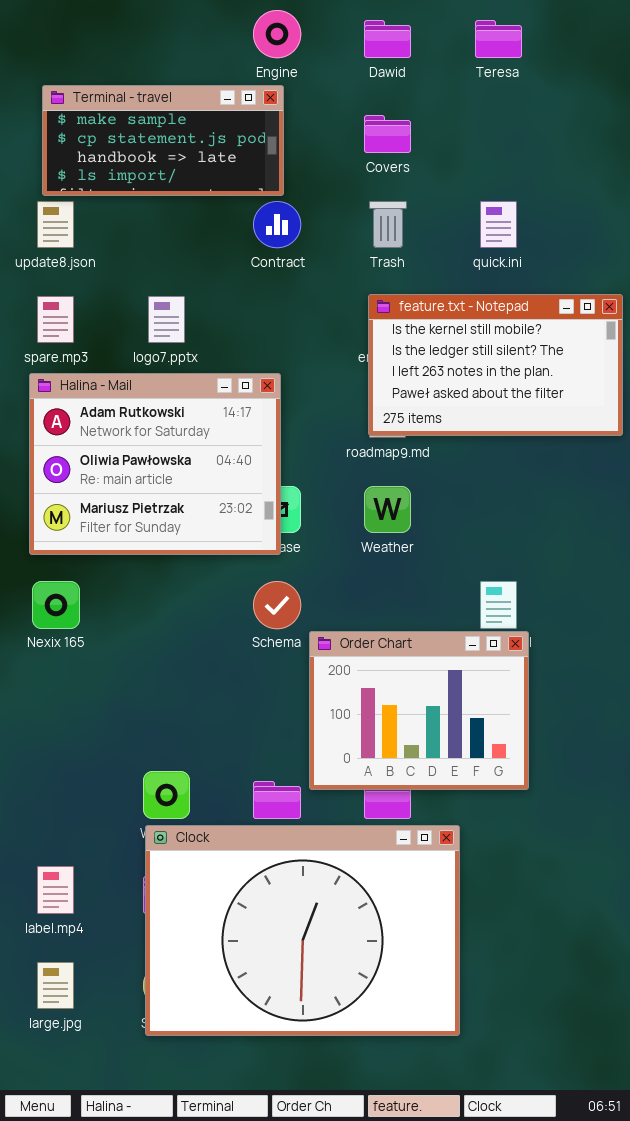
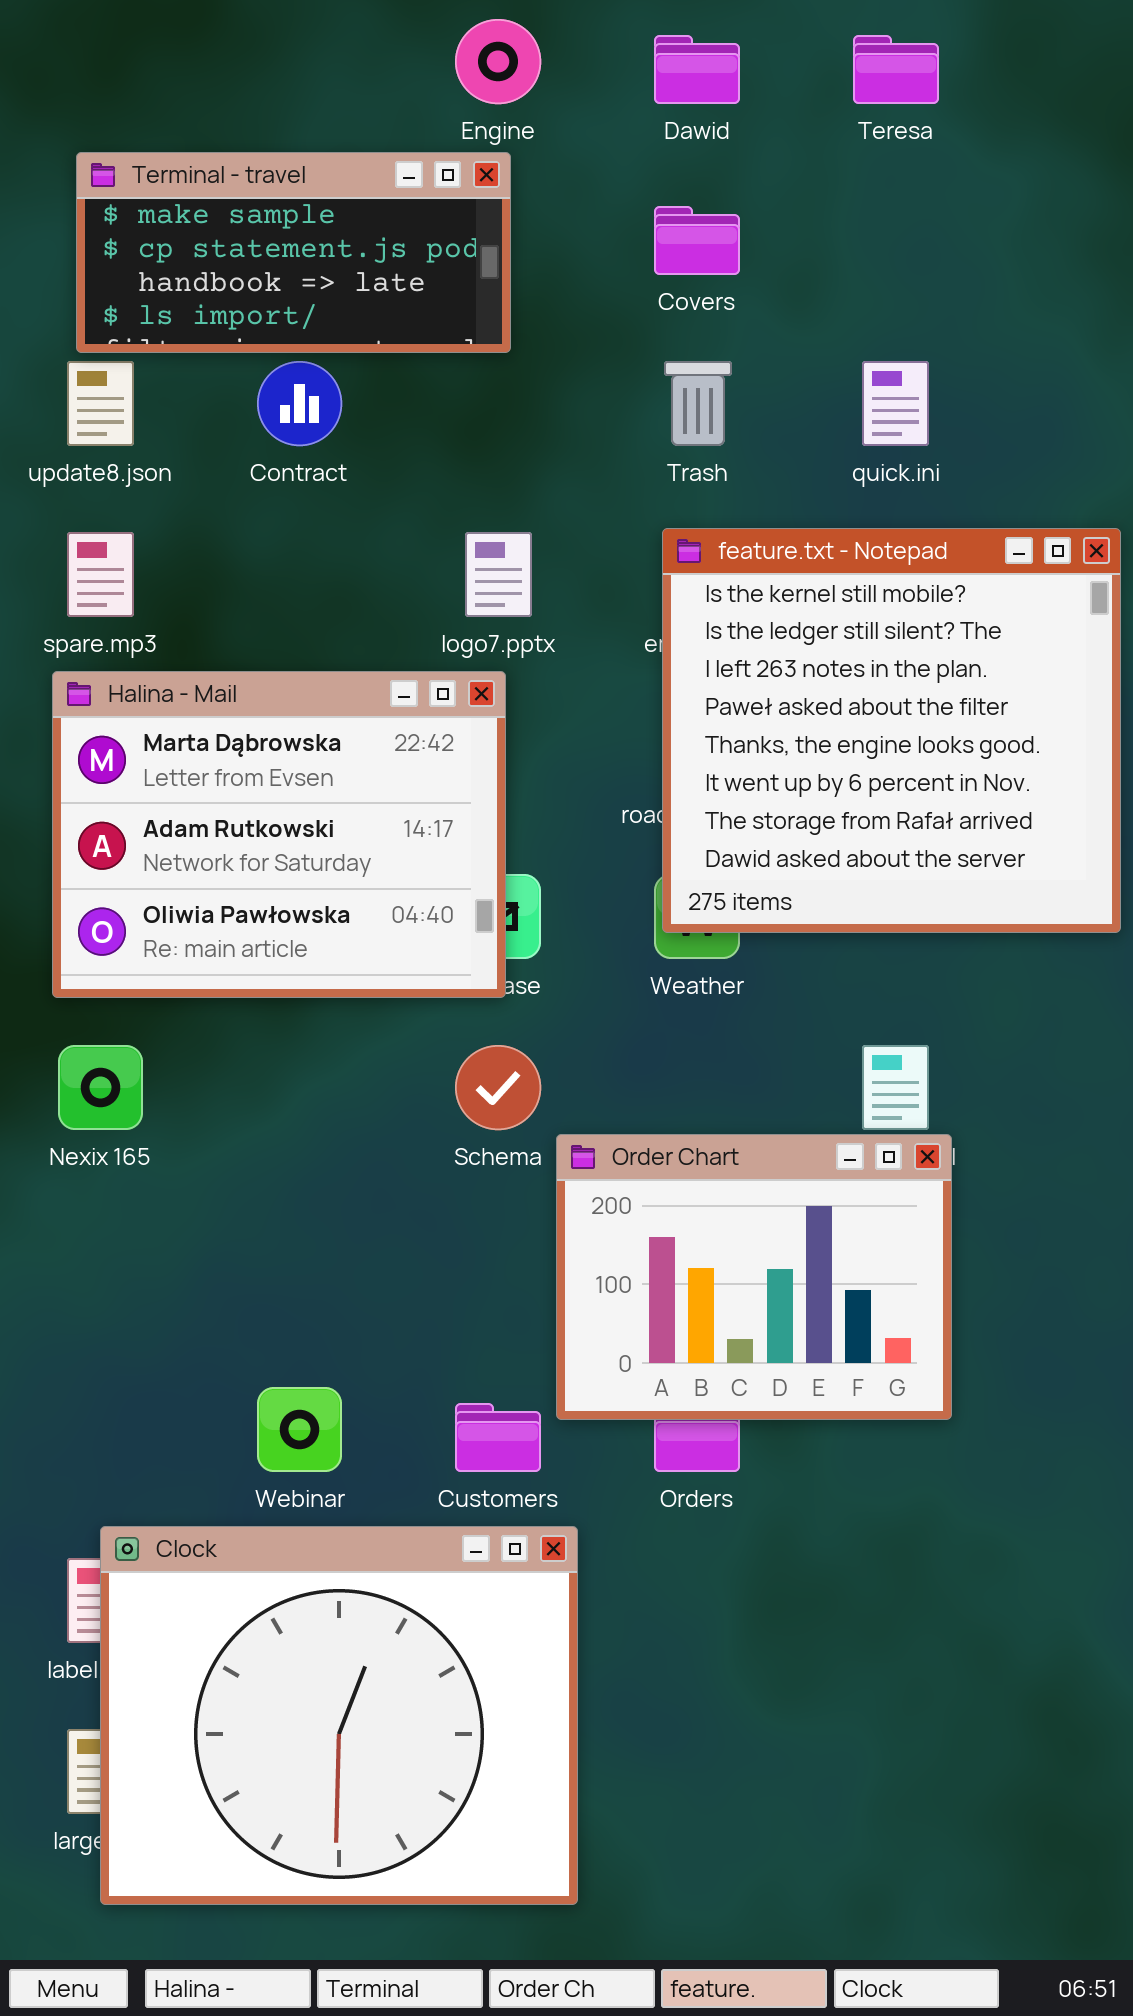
Contract: [253,201,301,248] -> [257,361,342,446], moved
feature.txt - Notepad: [368,294,623,436] -> [662,528,1121,933], resized
logo7.pptx: [148,296,185,343] -> [465,532,532,617], moved
Halina - Mail: [29,373,281,555] -> [52,671,506,998], scrolled up 1 row
Clock: [145,825,460,1036] -> [100,1526,578,1905], moved, resized

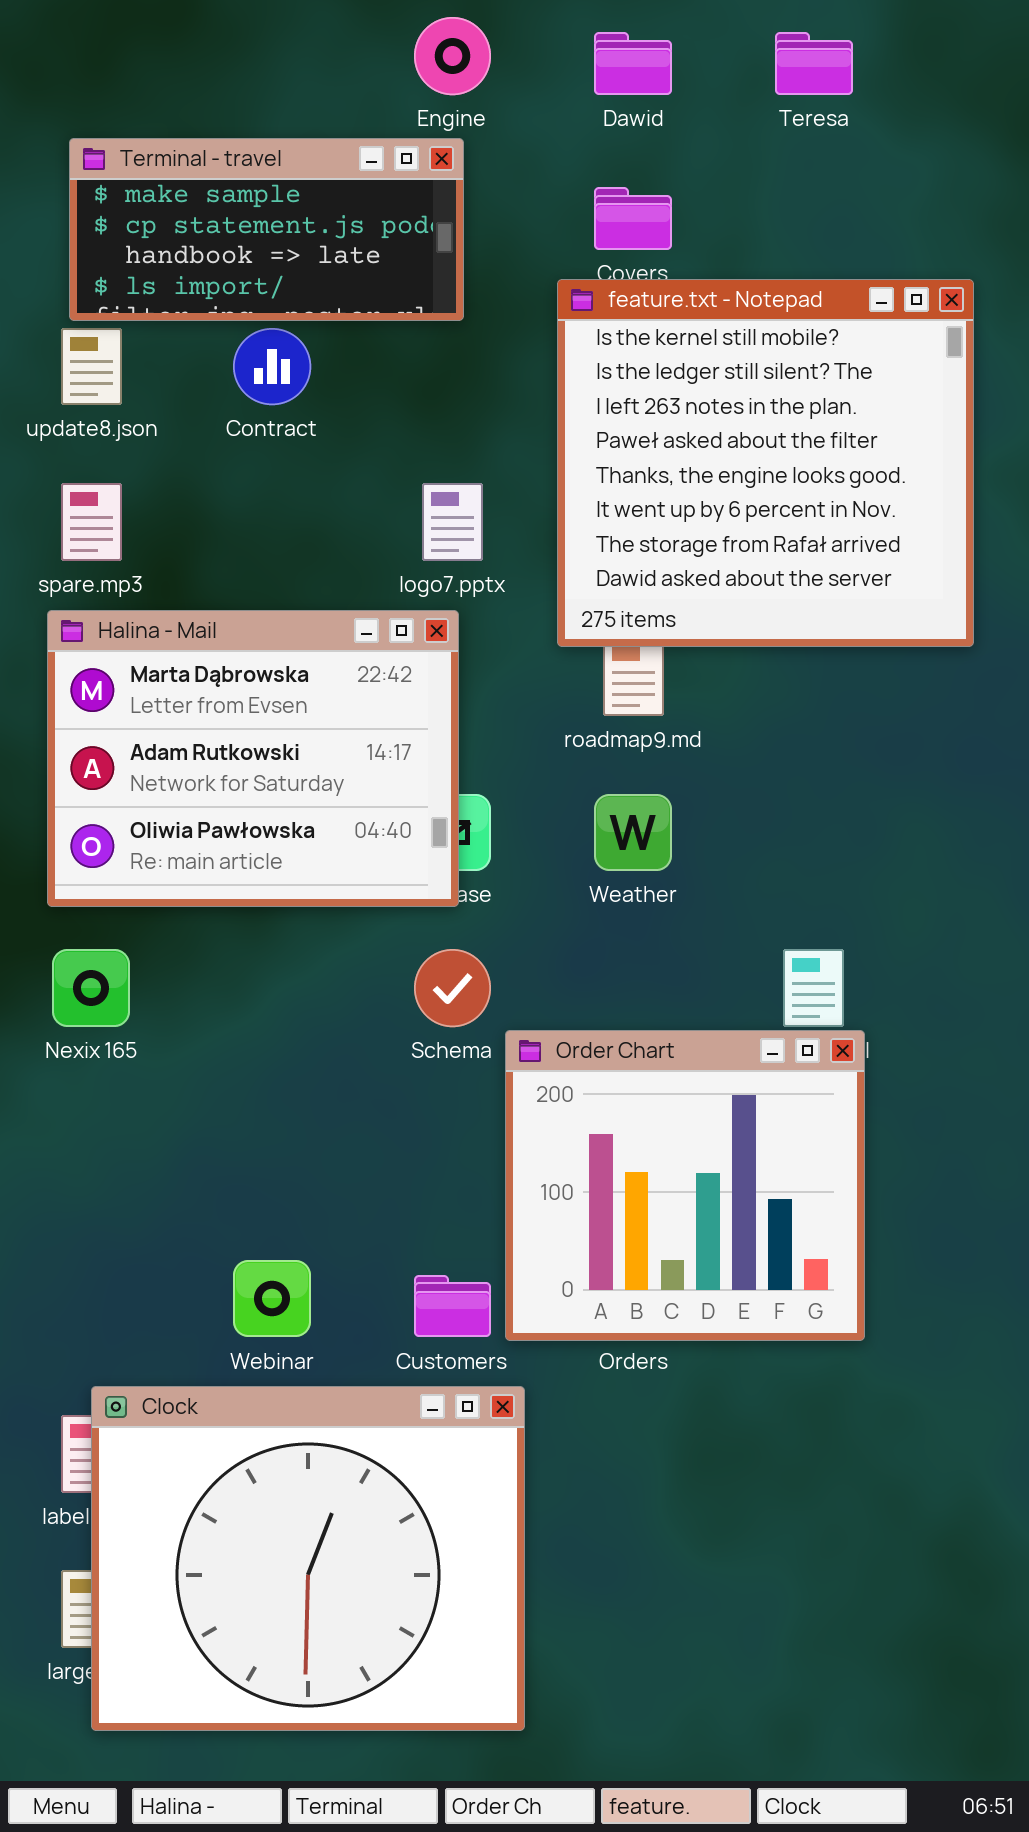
feature.txt - Notepad: [662,528,1121,933] -> [557,279,974,647], moved
Order Chart: [556,1134,952,1420] -> [505,1030,865,1341], resized

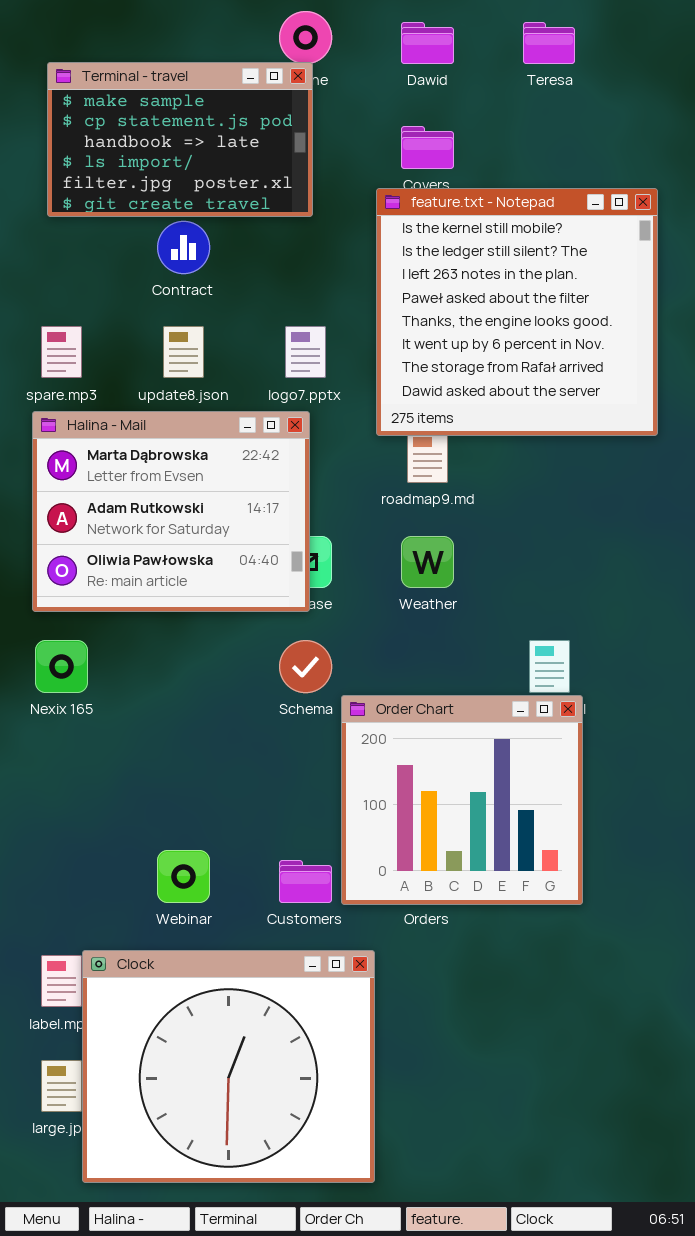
Terminal - travel: [69,138,464,321] -> [47,62,313,217], resized
update8.json: [61,328,122,405] -> [163,326,204,378], moved
Clock: [91,1386,525,1731] -> [82,950,375,1183], moved

